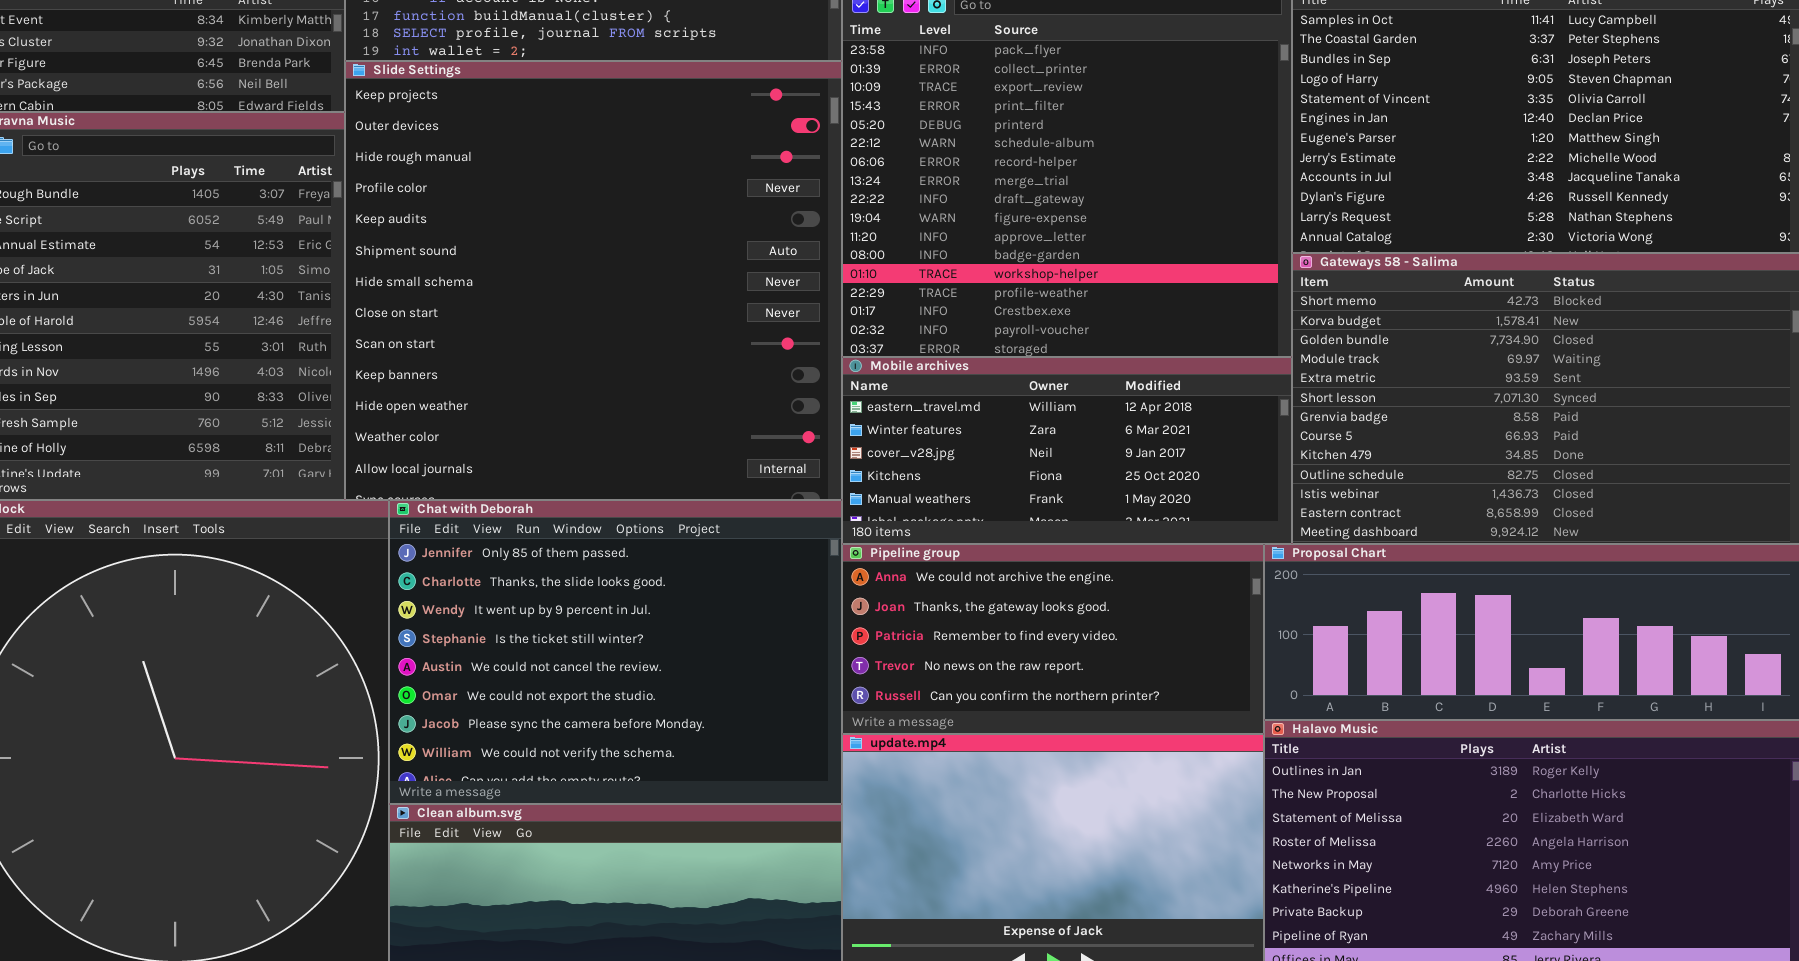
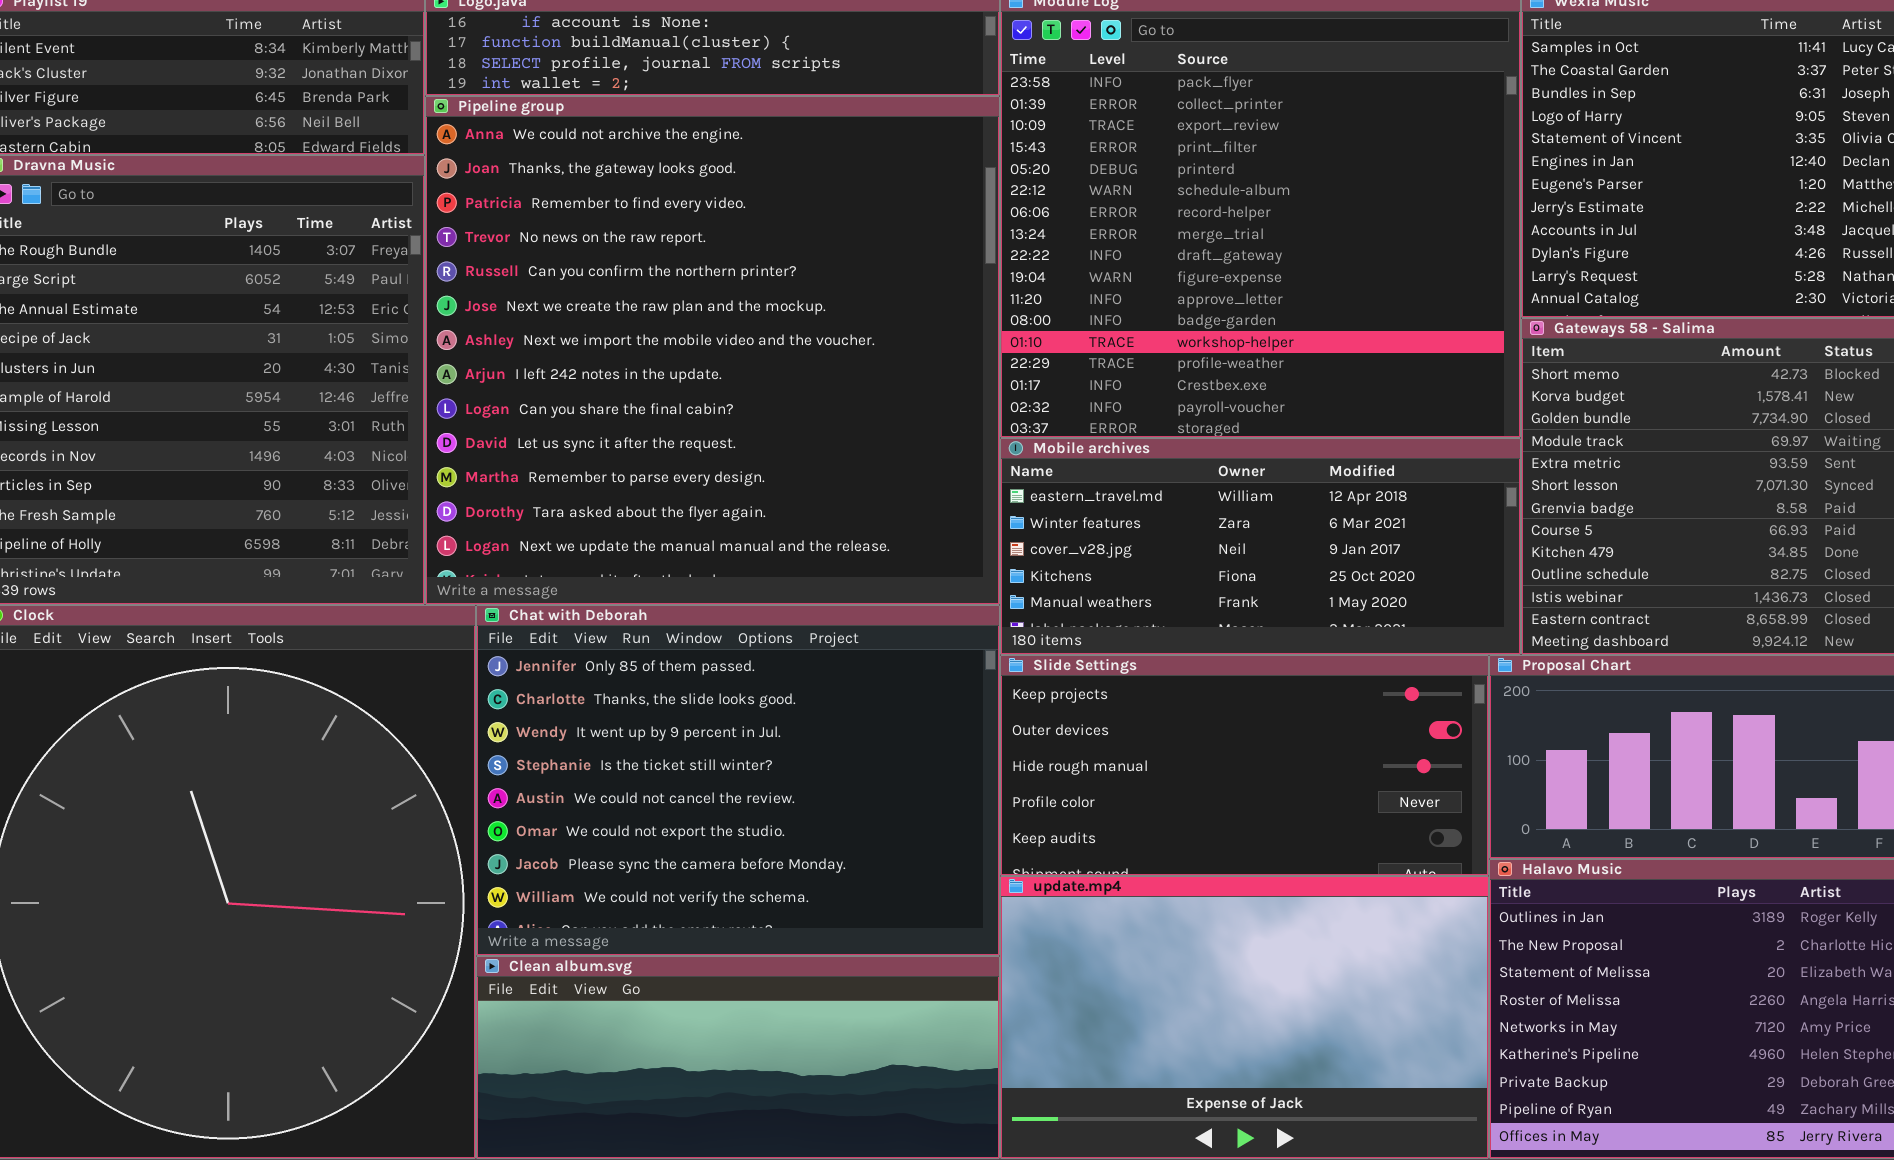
Slide Settings: [345,61,842,500] -> [1000,655,1489,876], moved, resized
Pipeline group: [842,544,1264,734] -> [425,96,1000,605], moved, resized

